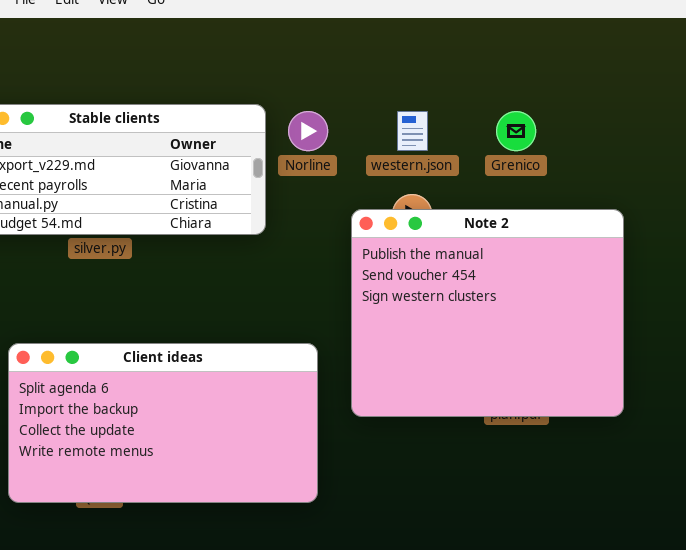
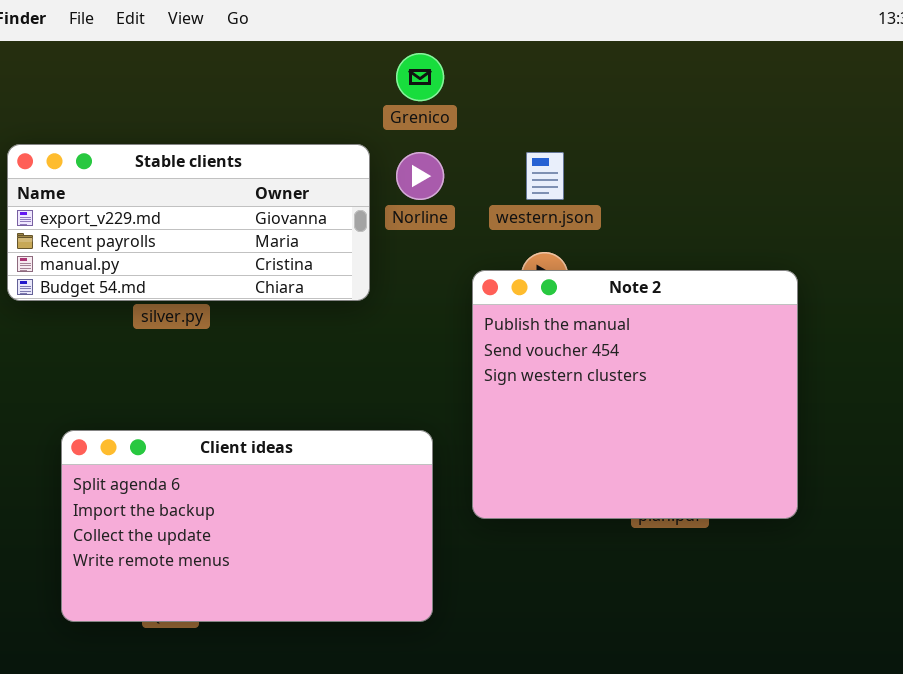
Grenico: [496,111,536,151] -> [396,53,444,101], moved

